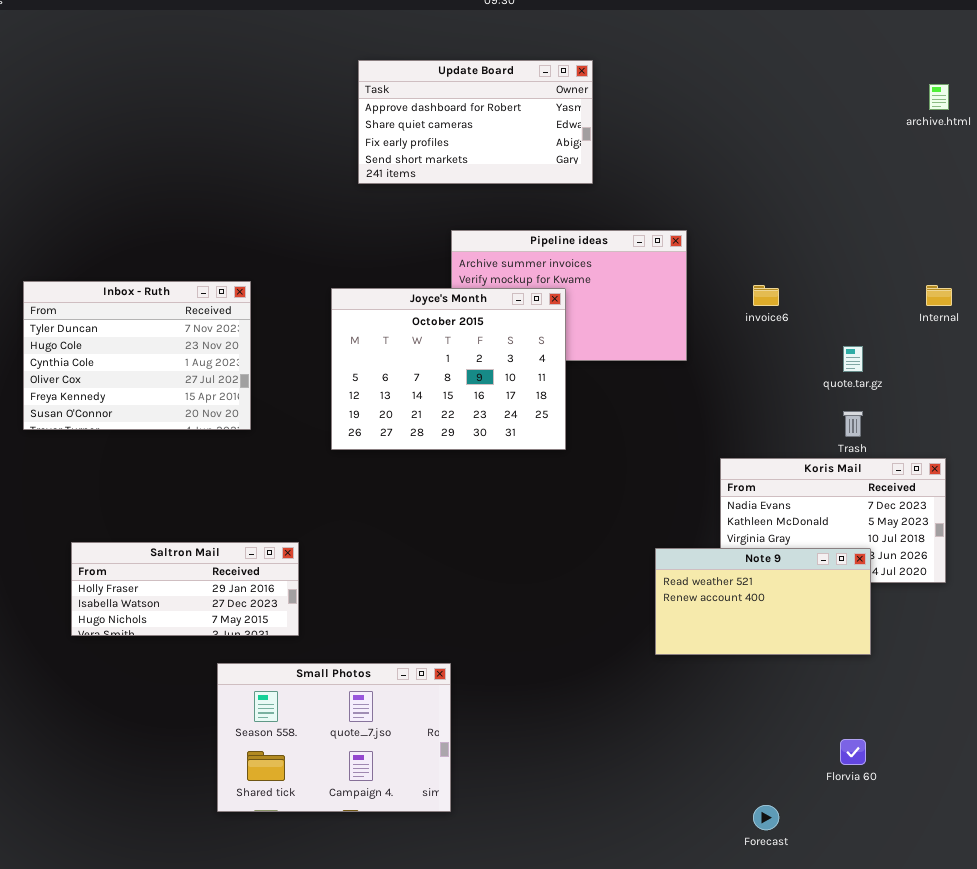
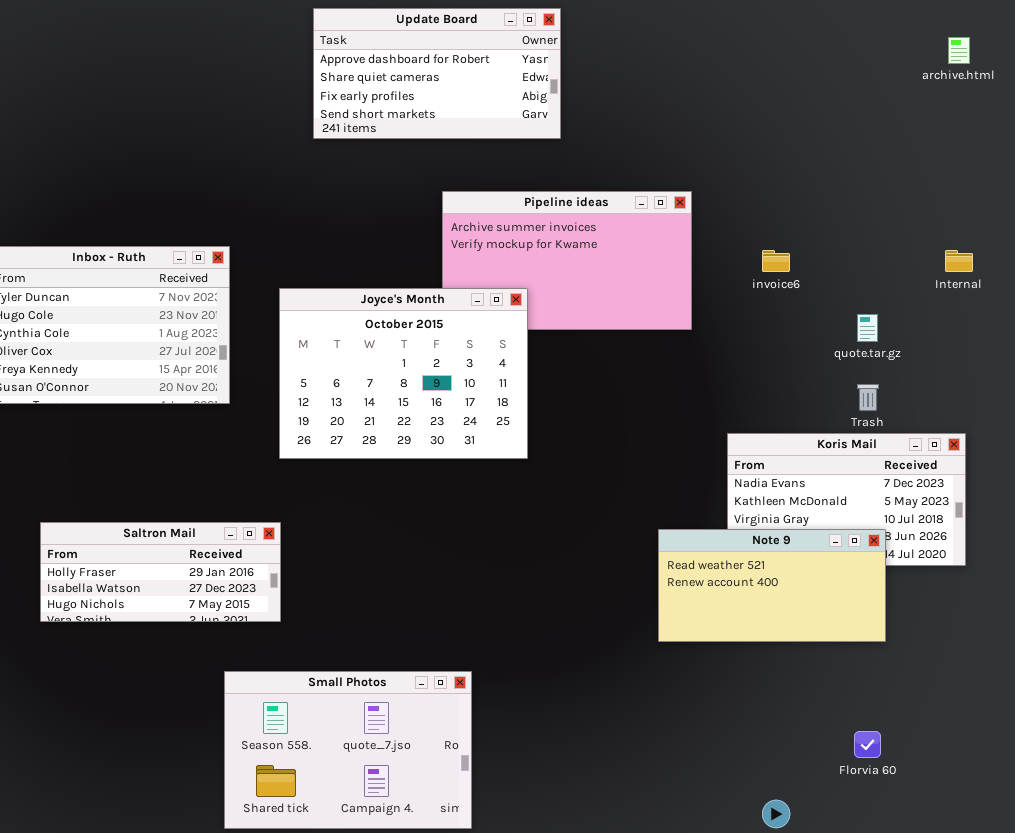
Update Board: [358,60,593,184] -> [313,8,561,139], moved
Joyce's Month: [331,288,566,450] -> [279,288,528,459], moved
Small Photos: [217,663,451,812] -> [224,671,472,829], moved

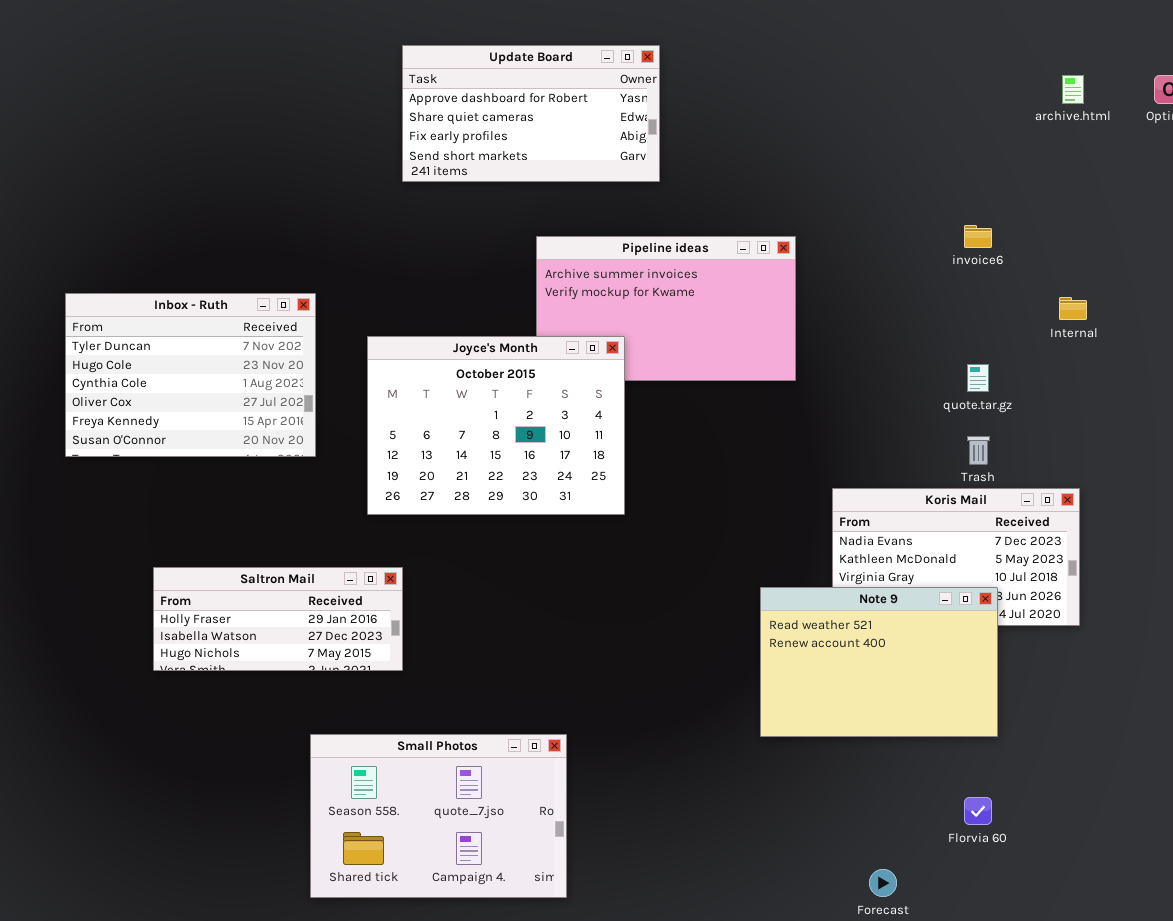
invoice6: [762,250,790,272] -> [964,225,992,248], moved
Saltron Mail: [40,522,281,622] -> [153,567,403,671], moved
Note 9: [658,529,886,642] -> [760,587,998,737], resized

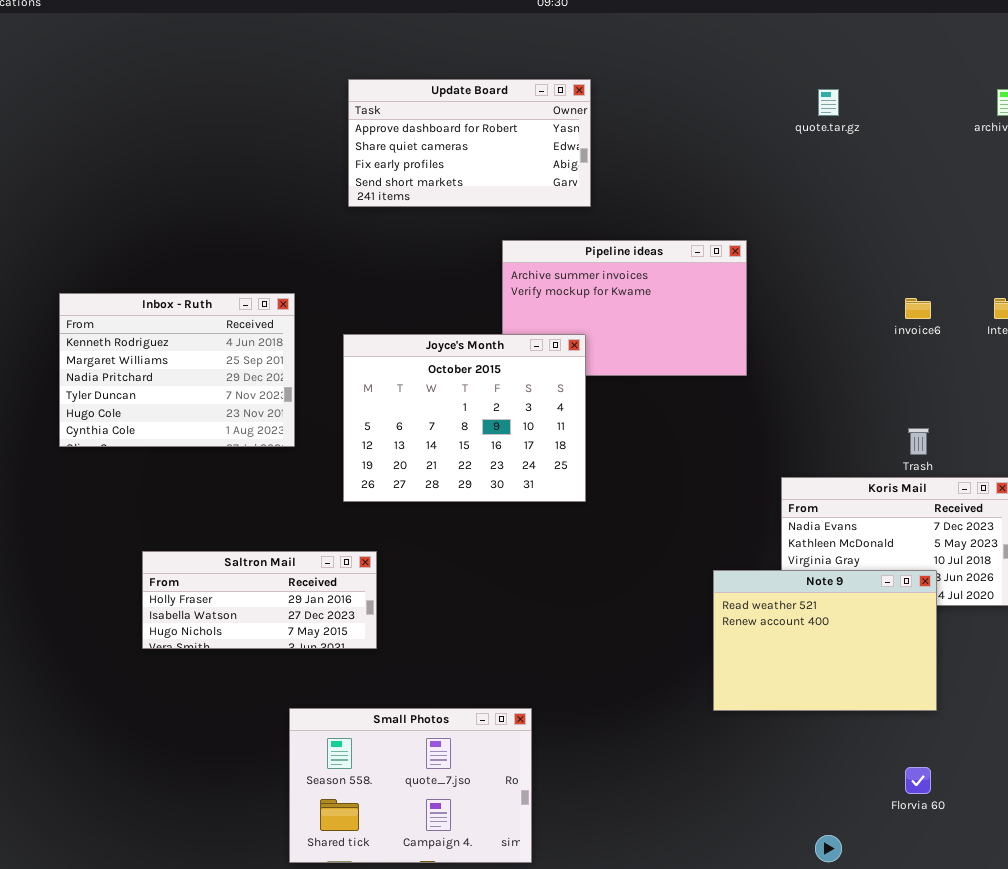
Update Board: [402,45,660,182] -> [348,79,591,207], moved
invoice6: [964,225,992,248] -> [905,298,931,319], moved
Inbox - Ruth: [65,293,316,457] -> [59,293,295,447], scrolled up 3 rows
quote.tar.gz: [967,364,989,392] -> [818,89,839,116], moved

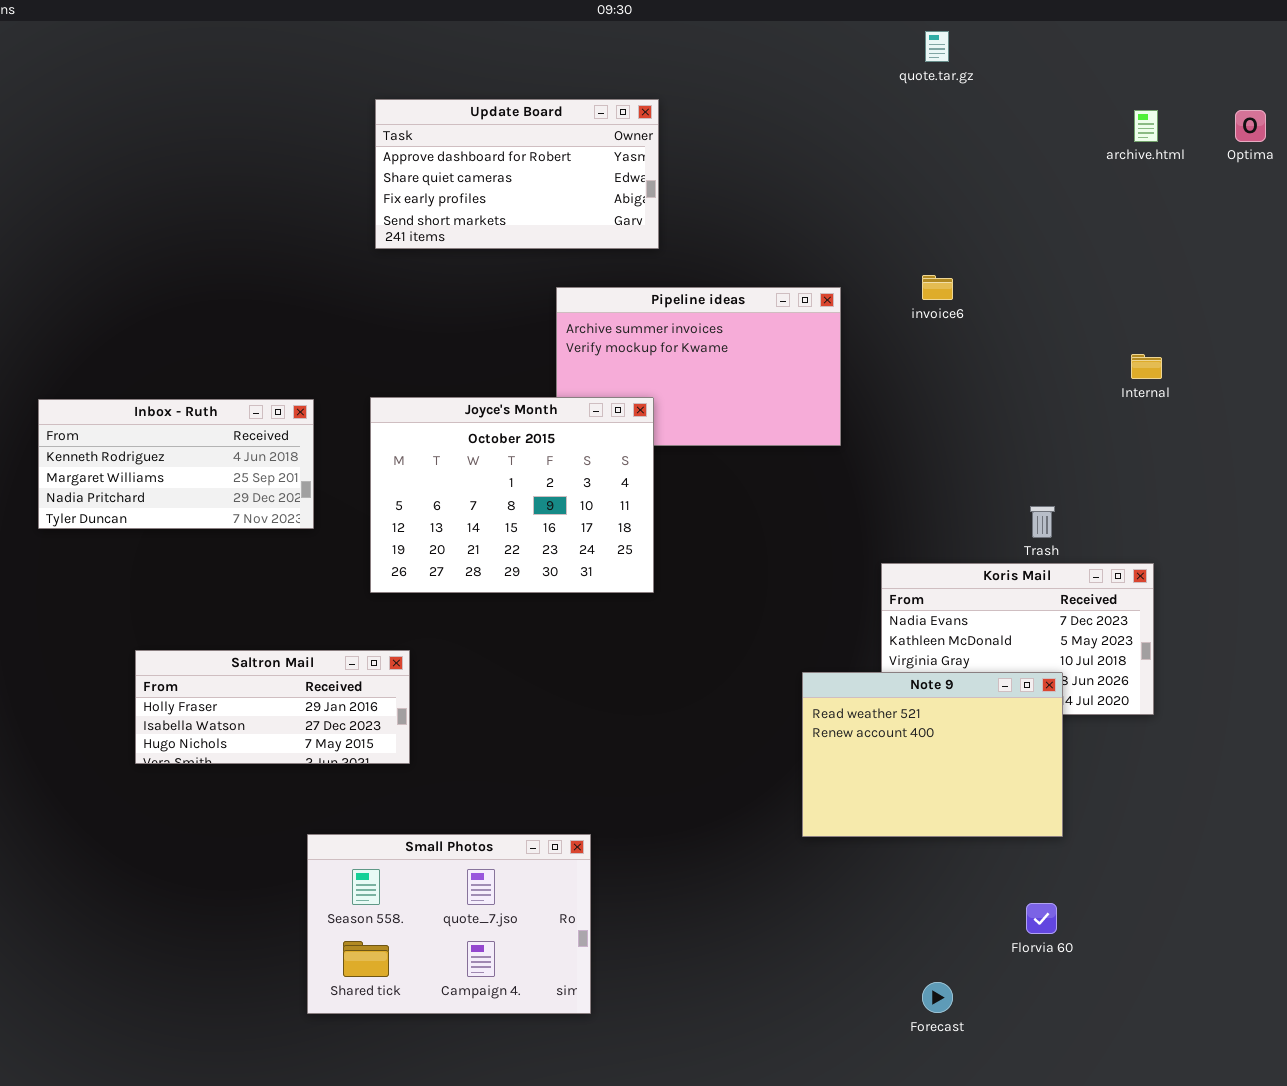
quote.tar.gz: [818,89,839,116] -> [925,31,949,62], moved
Inbox - Ruth: [59,293,295,447] -> [38,399,314,529], resized
invoice6: [905,298,931,319] -> [922,275,953,300], moved

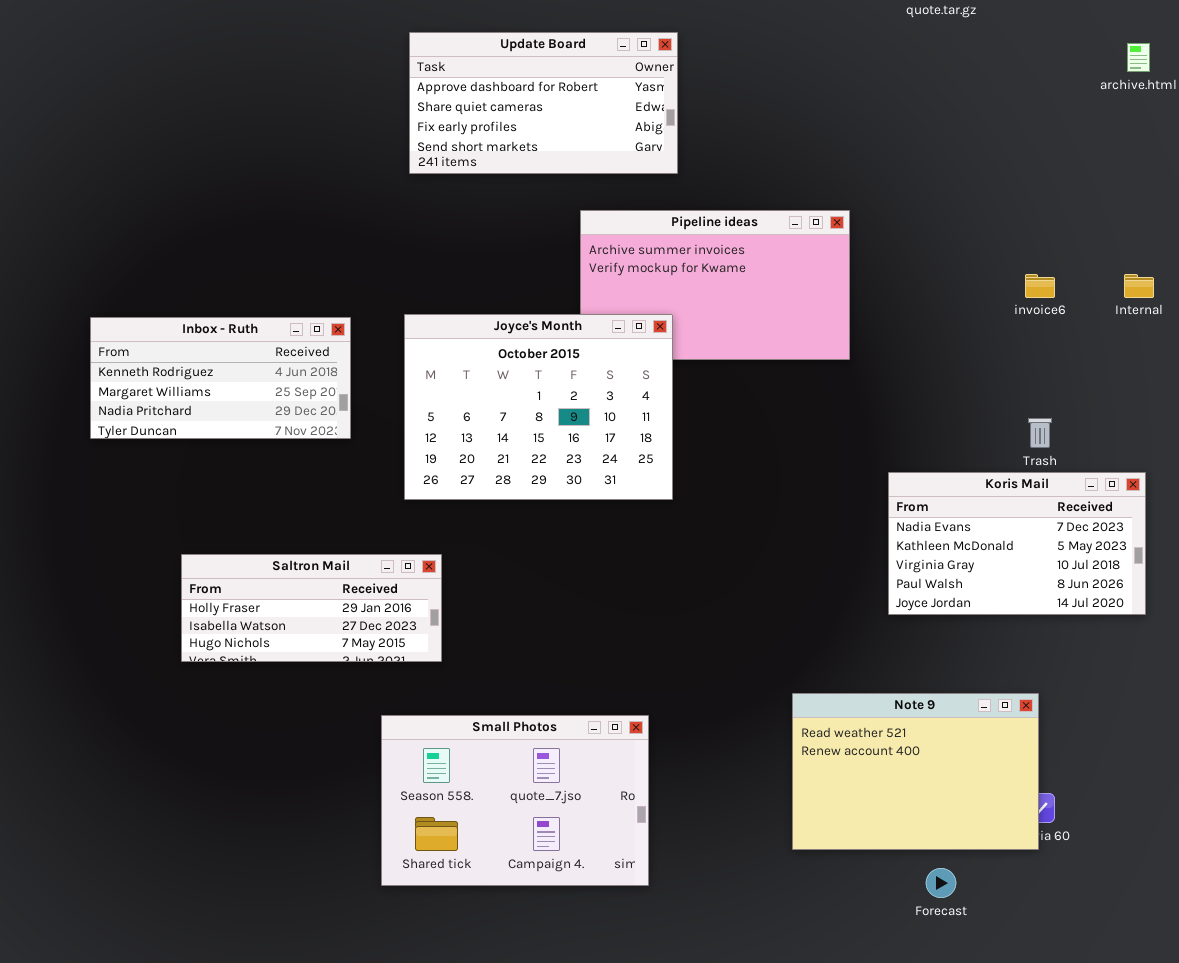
invoice6: [922,275,953,300] -> [1025,274,1055,298], moved
Note 9: [802,672,1063,837] -> [792,693,1039,850], moved
Small Photos: [307,834,591,1014] -> [381,715,649,886], moved

